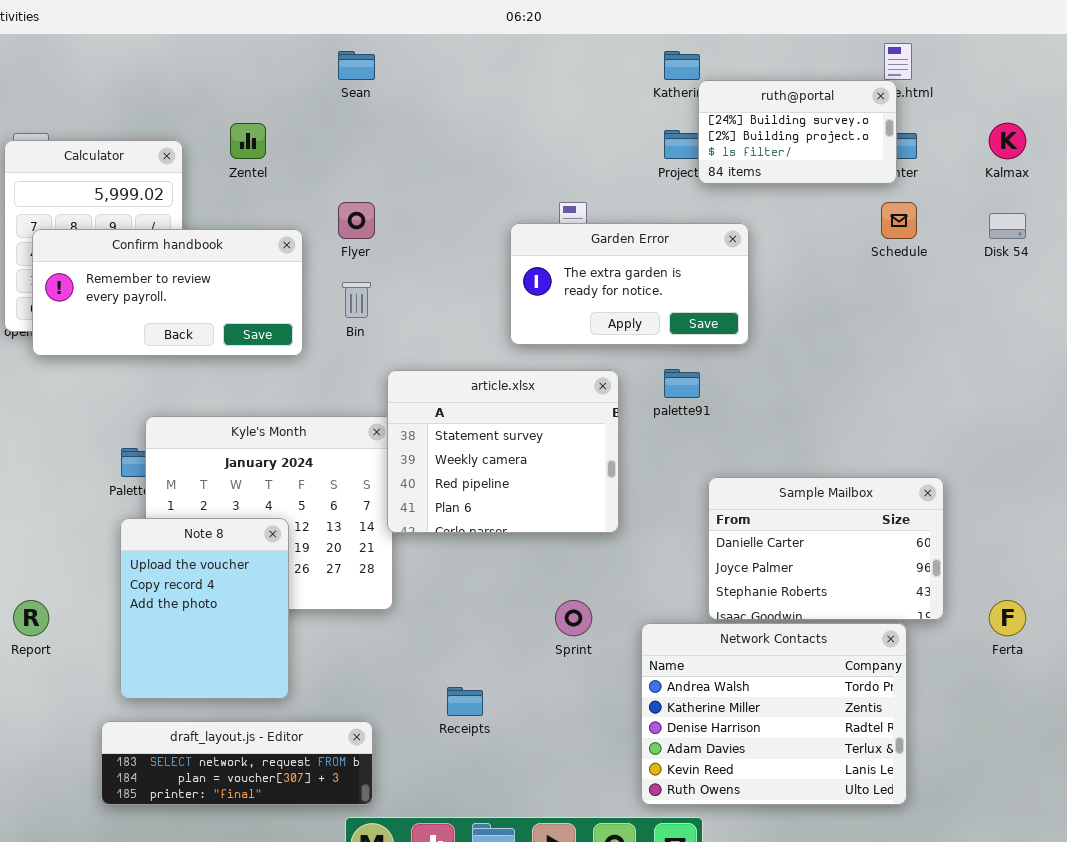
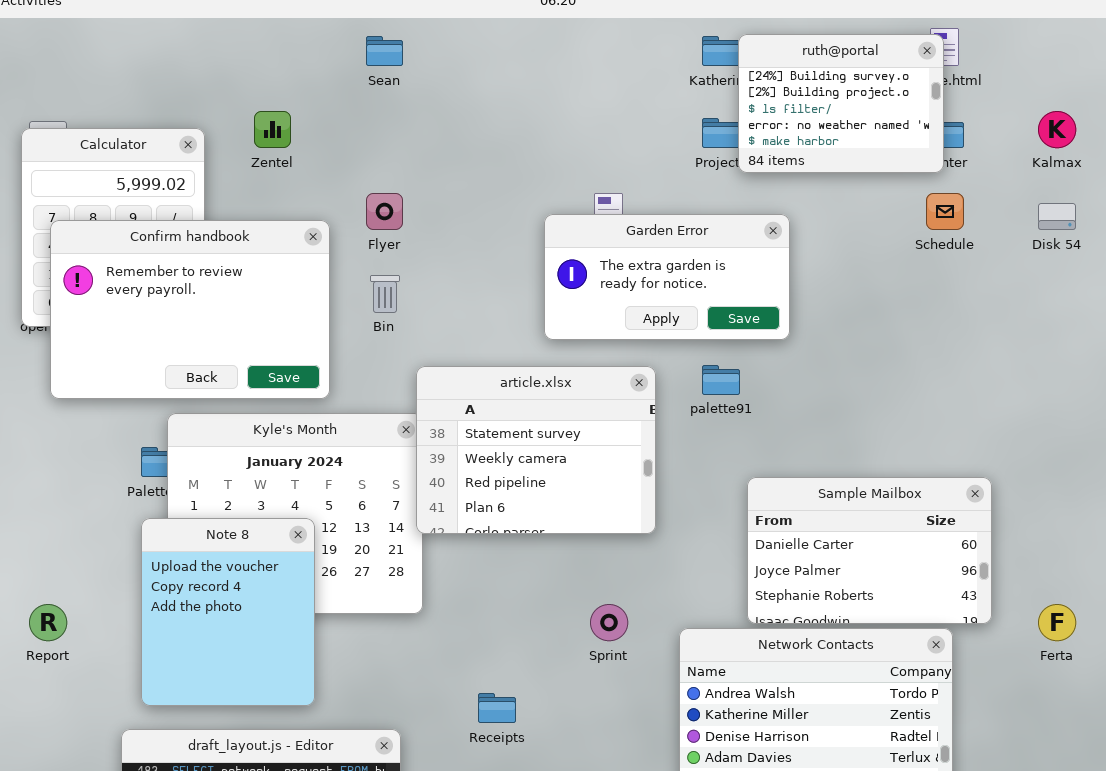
ruth@portal: [698,80,897,184] -> [738,34,944,173], resized
Confirm handbook: [32,229,303,356] -> [50,220,330,399], resized

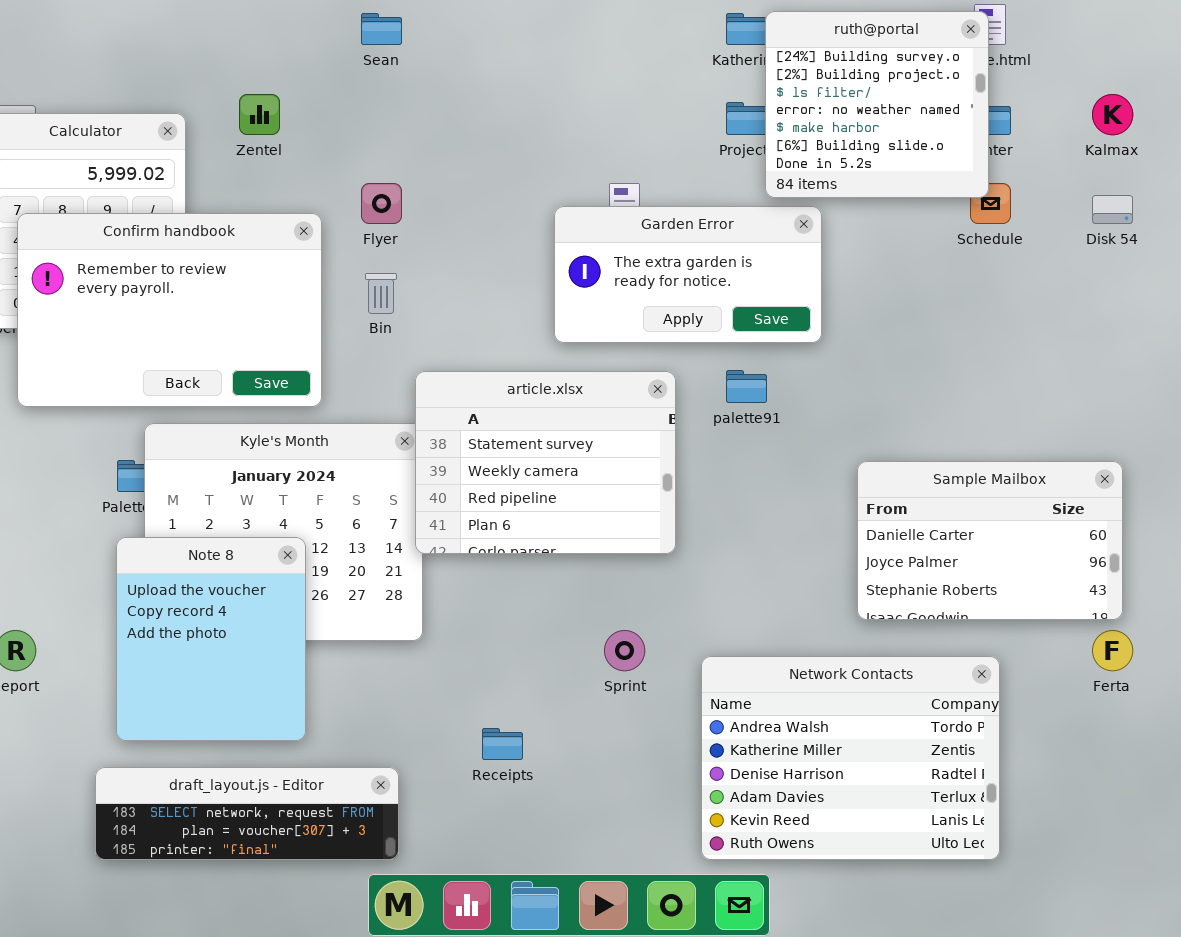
ruth@portal: [738,34,944,173] -> [765,11,989,198], resized
Sample Mailbox: [747,477,992,624] -> [857,461,1123,620], moved

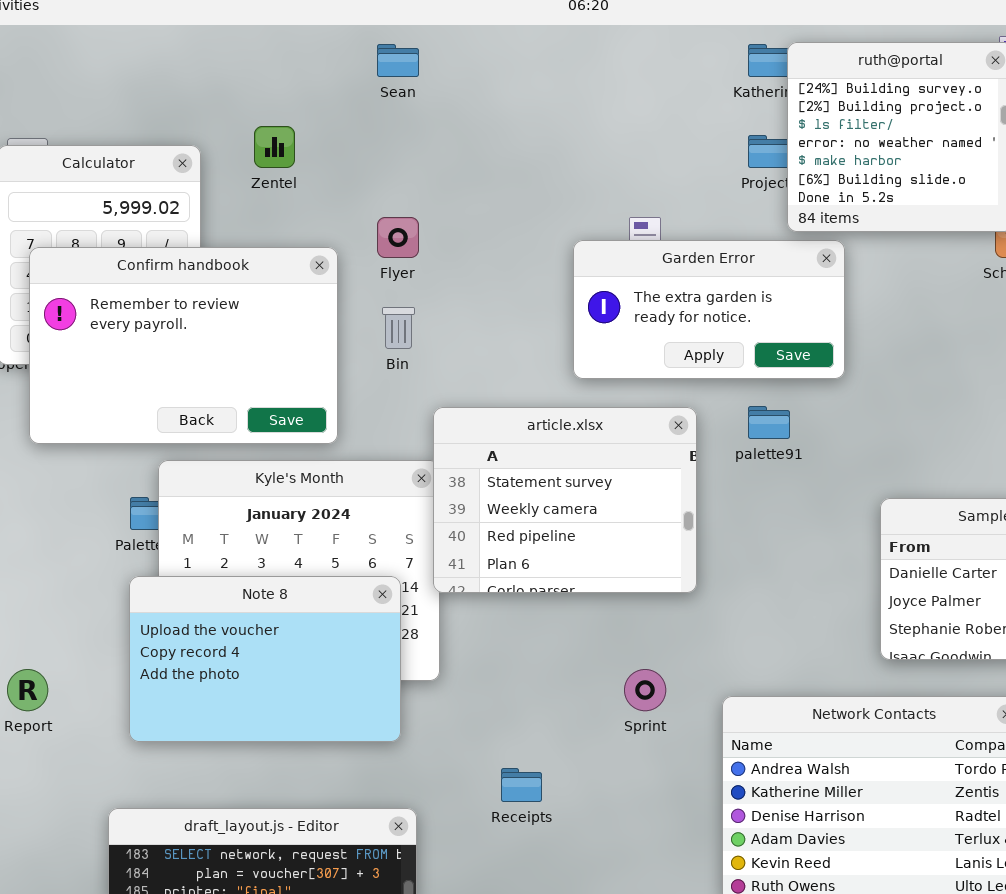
Note 8: [116,537,306,741] -> [129,576,401,742], resized

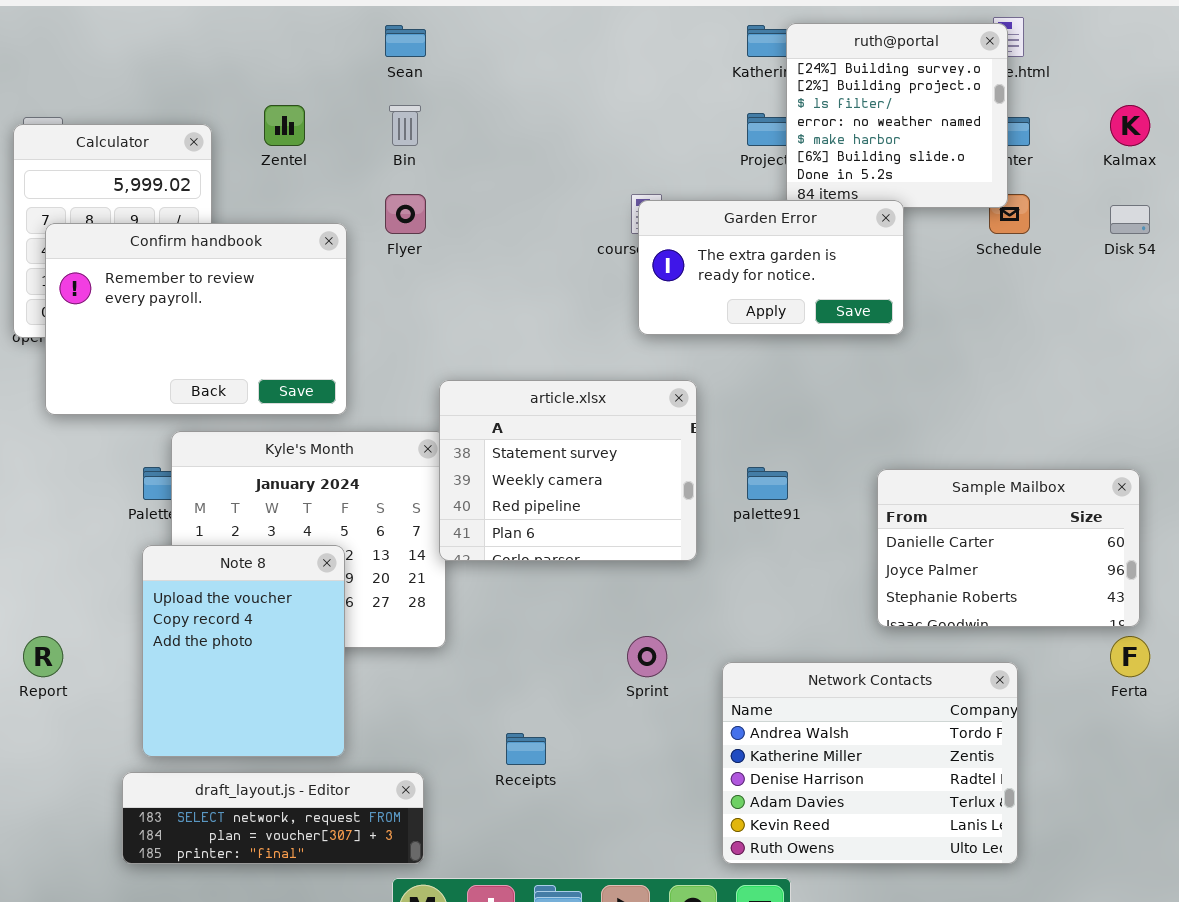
Garden Error: [573,240,845,379] -> [638,200,904,335], moved
Bin: [382,307,415,349] -> [389,105,421,146], moved
palette91: [748,406,790,439] -> [747,467,788,500], moved
Note 8: [129,576,401,742] -> [142,545,345,757], resized

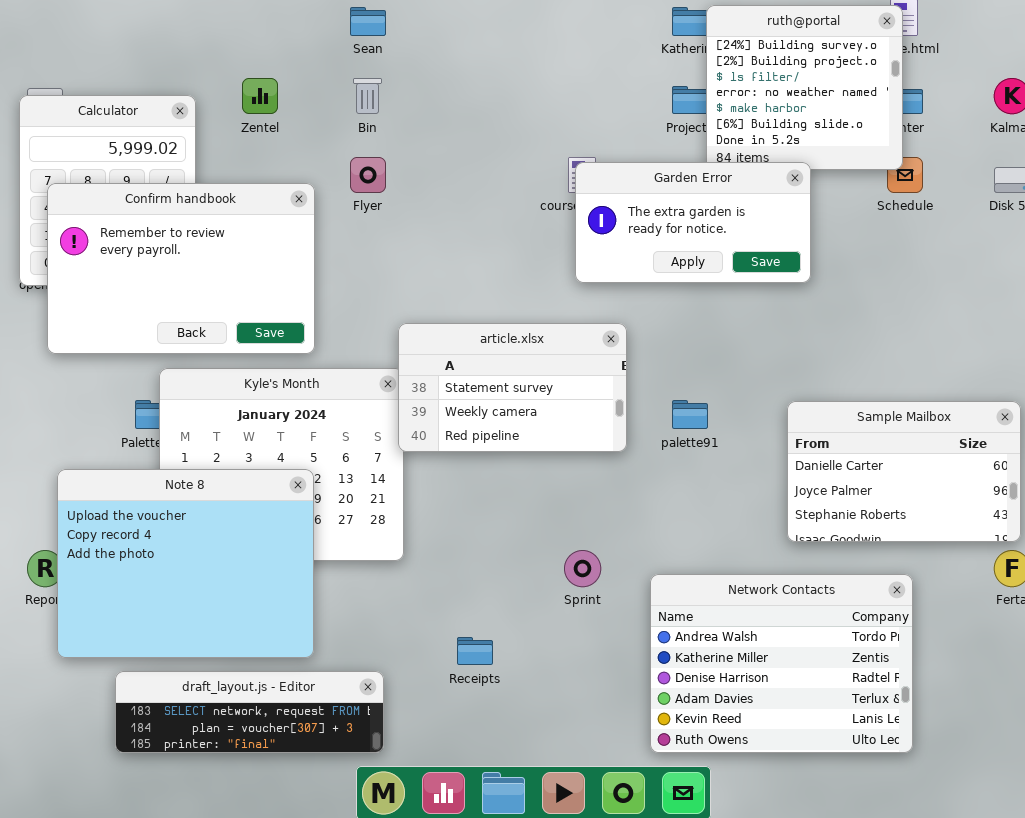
article.xlsx: [439,380,697,561] -> [398,323,627,452], resized
Note 8: [142,545,345,757] -> [57,469,314,658], resized

